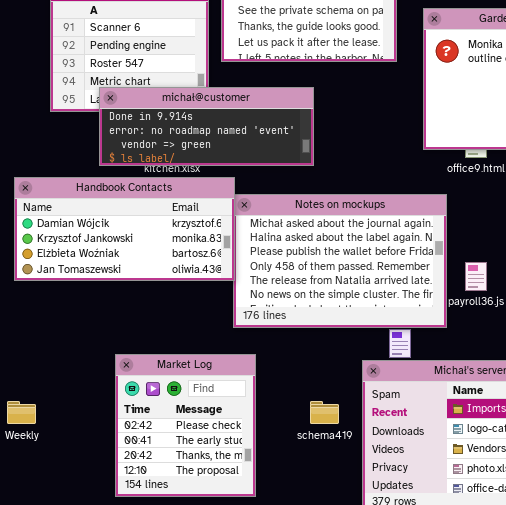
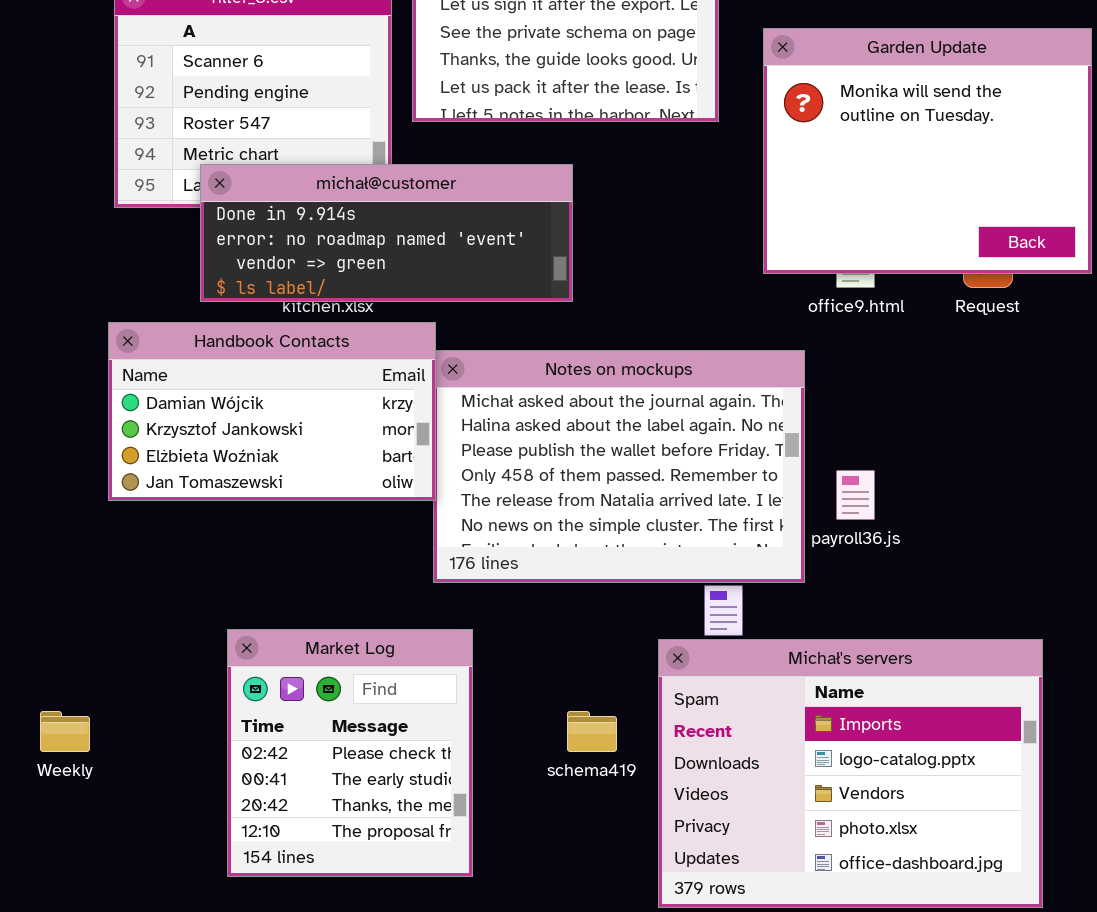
Handbook Contacts: [14,177,235,281] -> [108,322,436,501], resized

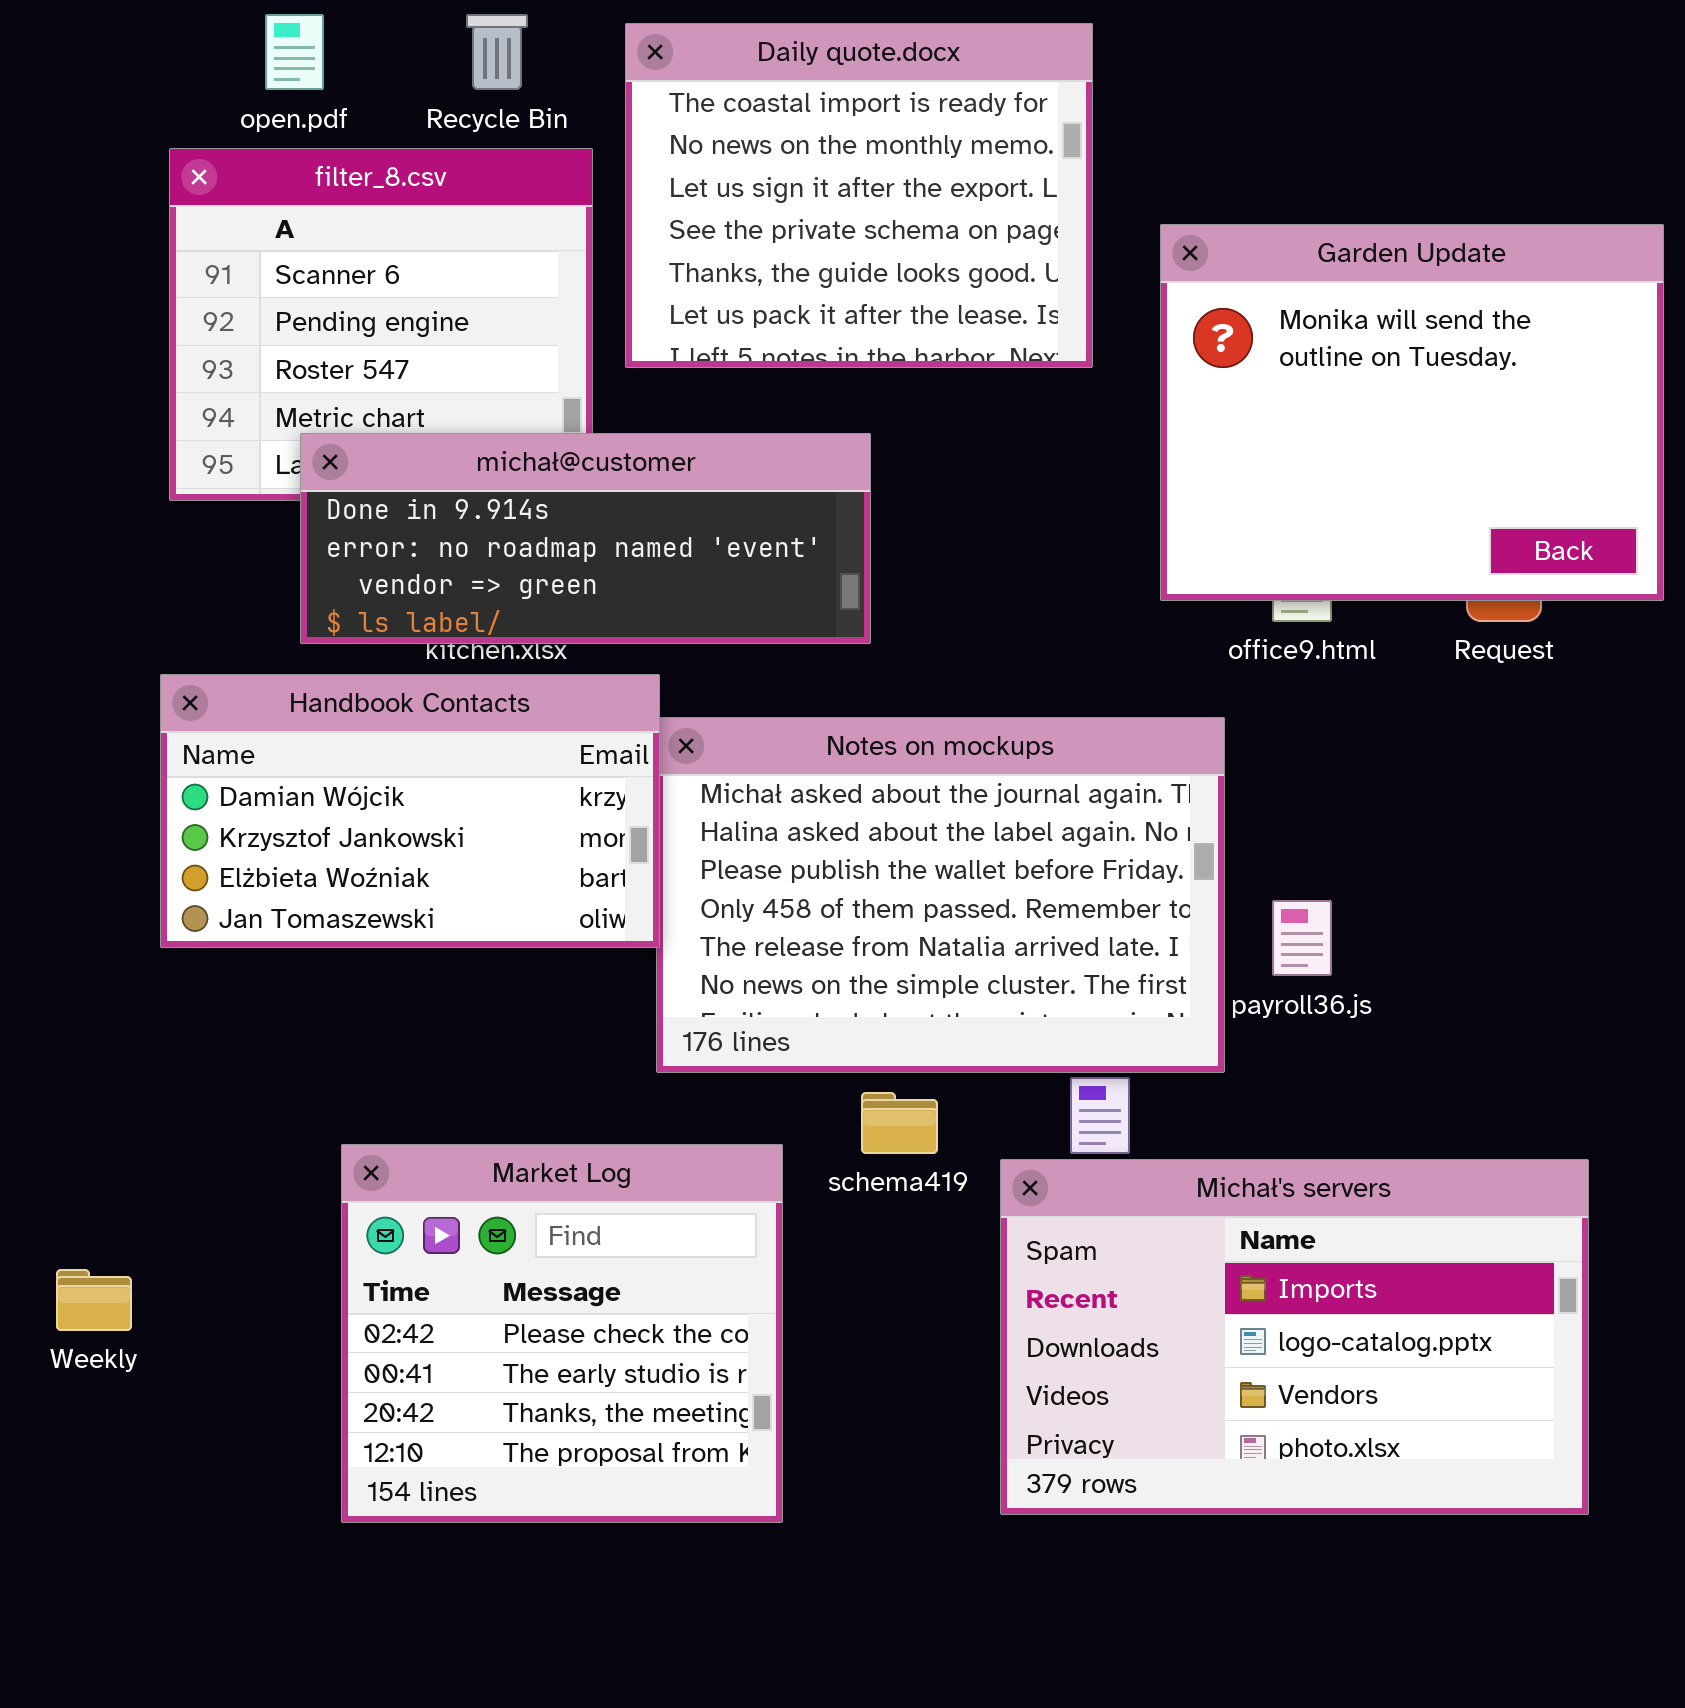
Market Log: [227,629,473,877] -> [341,1144,783,1523], resized
Michał's servers: [658,639,1043,908] -> [1000,1159,1589,1515], resized
schema419: [567,711,617,752] -> [861,1092,938,1154], moved

